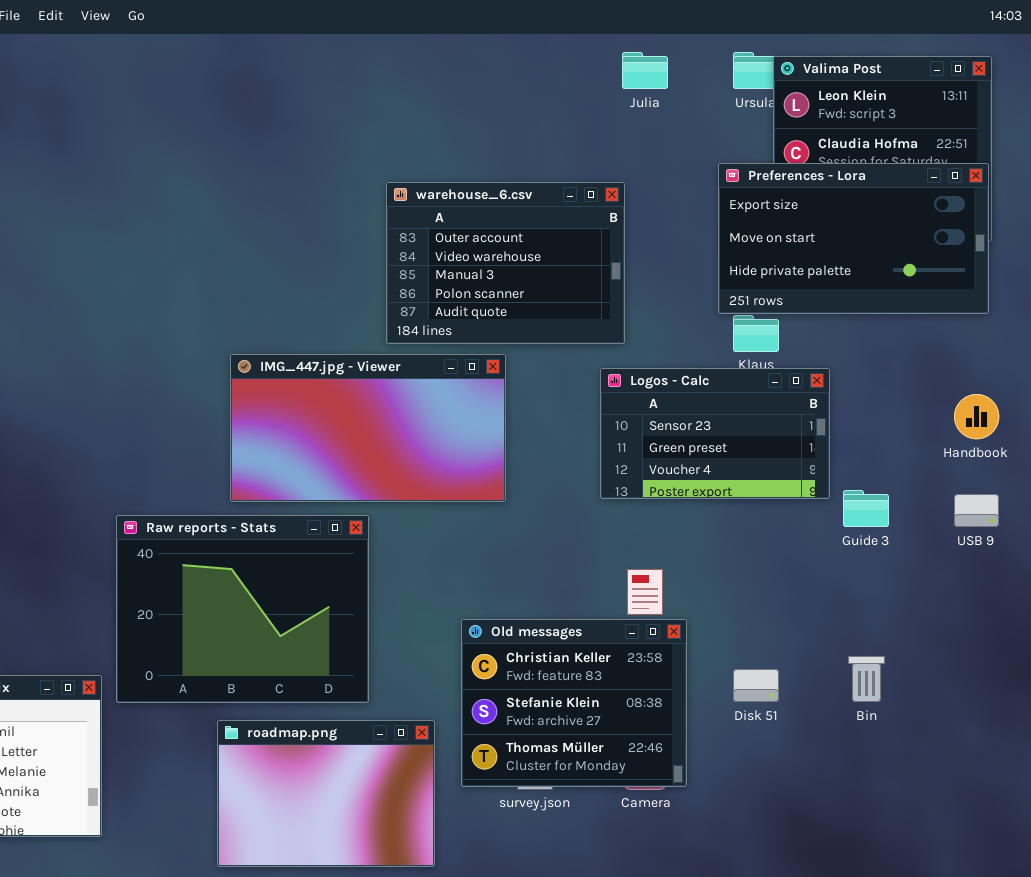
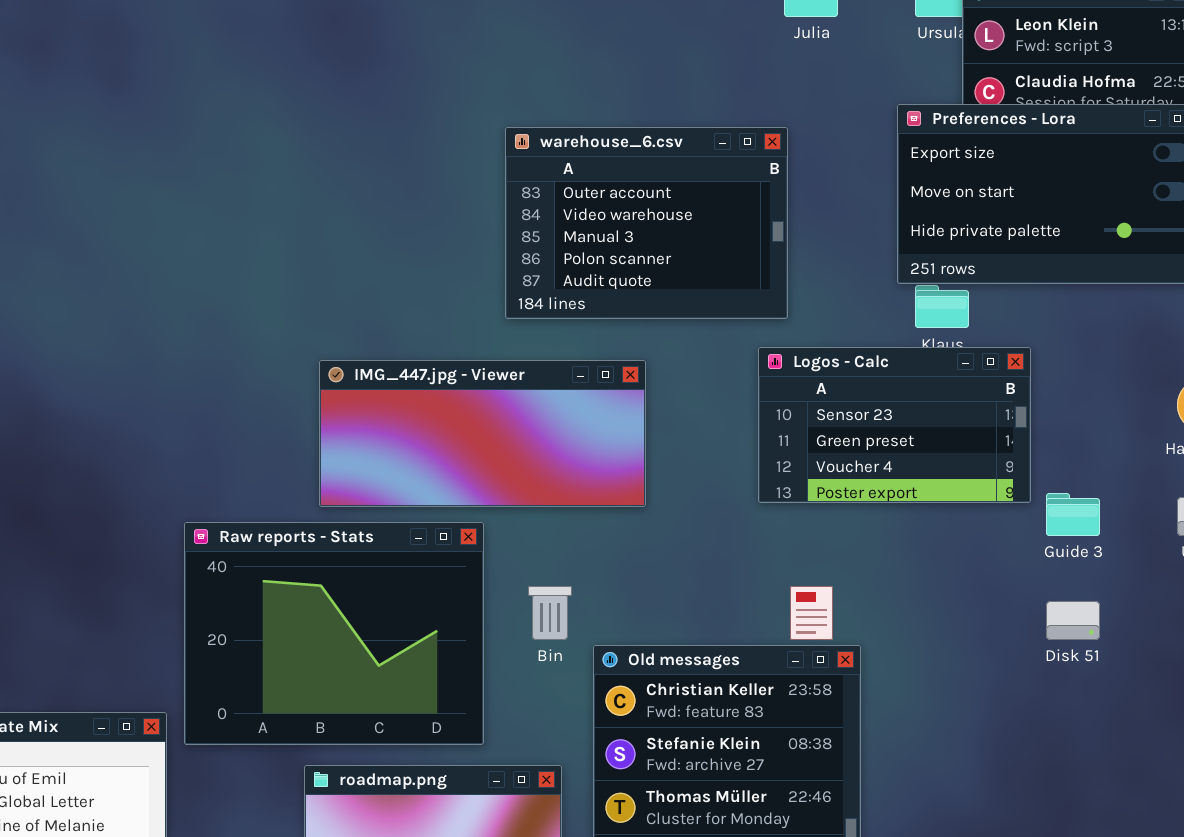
IMG_447.jpg - Viewer: [230,354,506,502] -> [319,360,646,507], resized
Bin: [848,656,885,702] -> [528,586,572,640], moved
Disk 51: [733,669,779,702] -> [1046,601,1100,640], moved

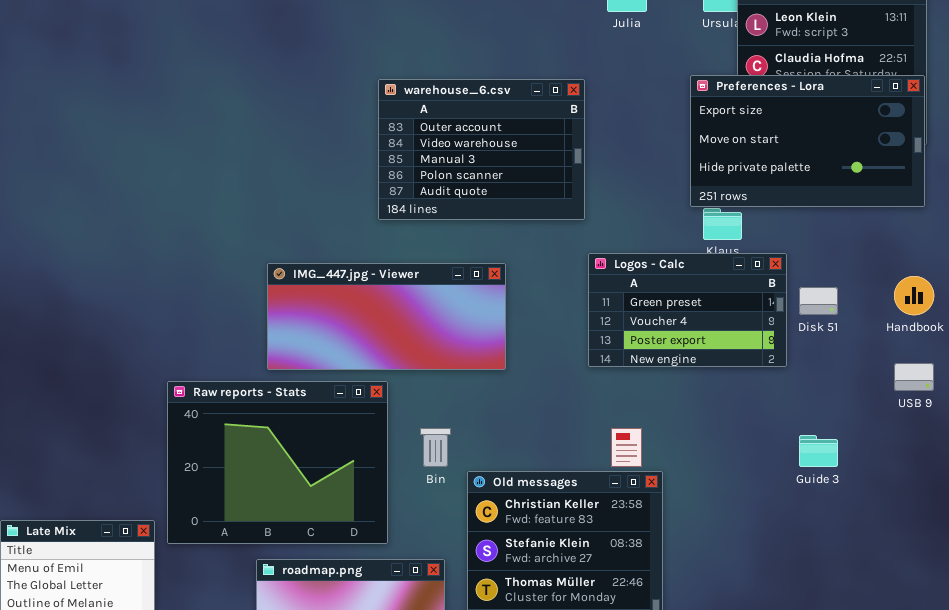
warehouse_6.csv: [505,127,788,319] -> [378,79,585,220], moved
Logos - Calc: [758,347,1031,503] -> [588,253,787,367], scrolled down 1 row
Guide 3: [1046,493,1100,536] -> [799,435,838,467], moved
Disk 51: [1046,601,1100,640] -> [799,287,838,315], moved

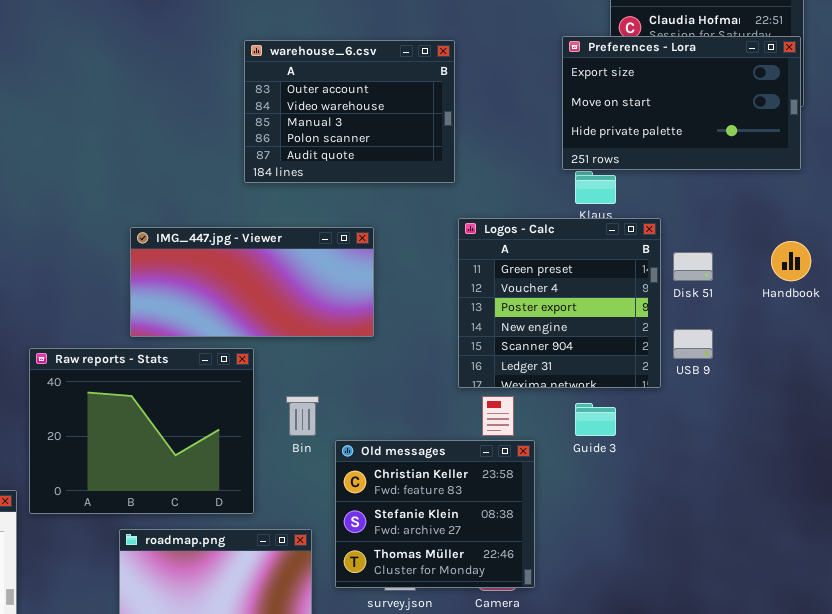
Logos - Calc: [588,253,787,367] -> [458,218,661,388], resized
USB 9: [894,363,934,391] -> [673,329,713,359], moved
Guide 3: [799,435,838,467] -> [575,403,616,436], moved

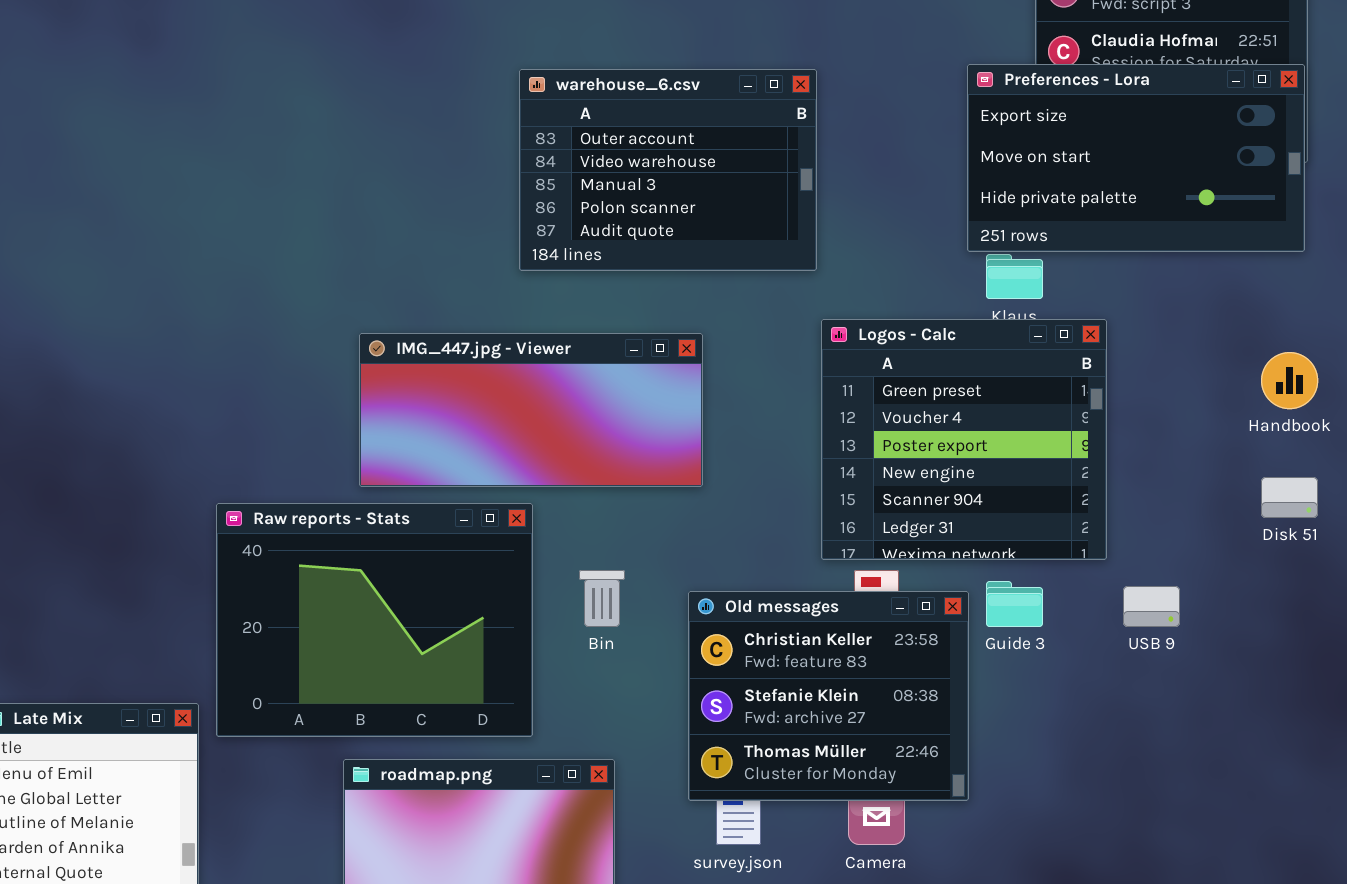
Disk 51: [673,252,713,281] -> [1261,477,1318,518], moved
USB 9: [673,329,713,359] -> [1123,586,1180,627], moved
Old messages: [335,440,535,588] -> [688,591,969,801], moved

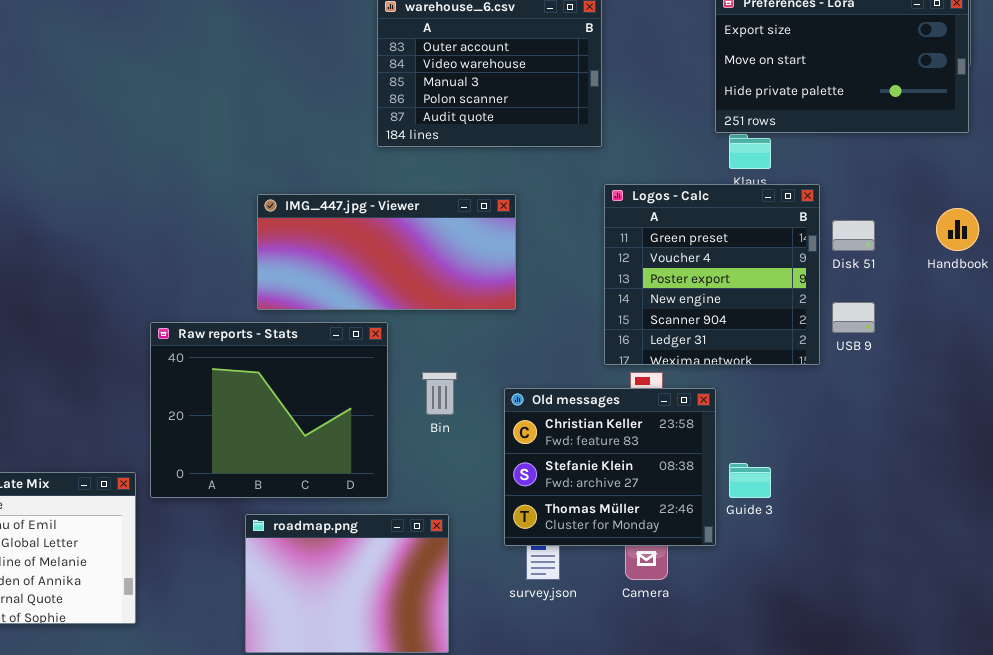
Disk 51: [1261,477,1318,518] -> [832,220,875,251], moved
Guide 3: [986,581,1043,627] -> [729,463,771,498], moved
USB 9: [1123,586,1180,627] -> [832,302,875,333], moved

